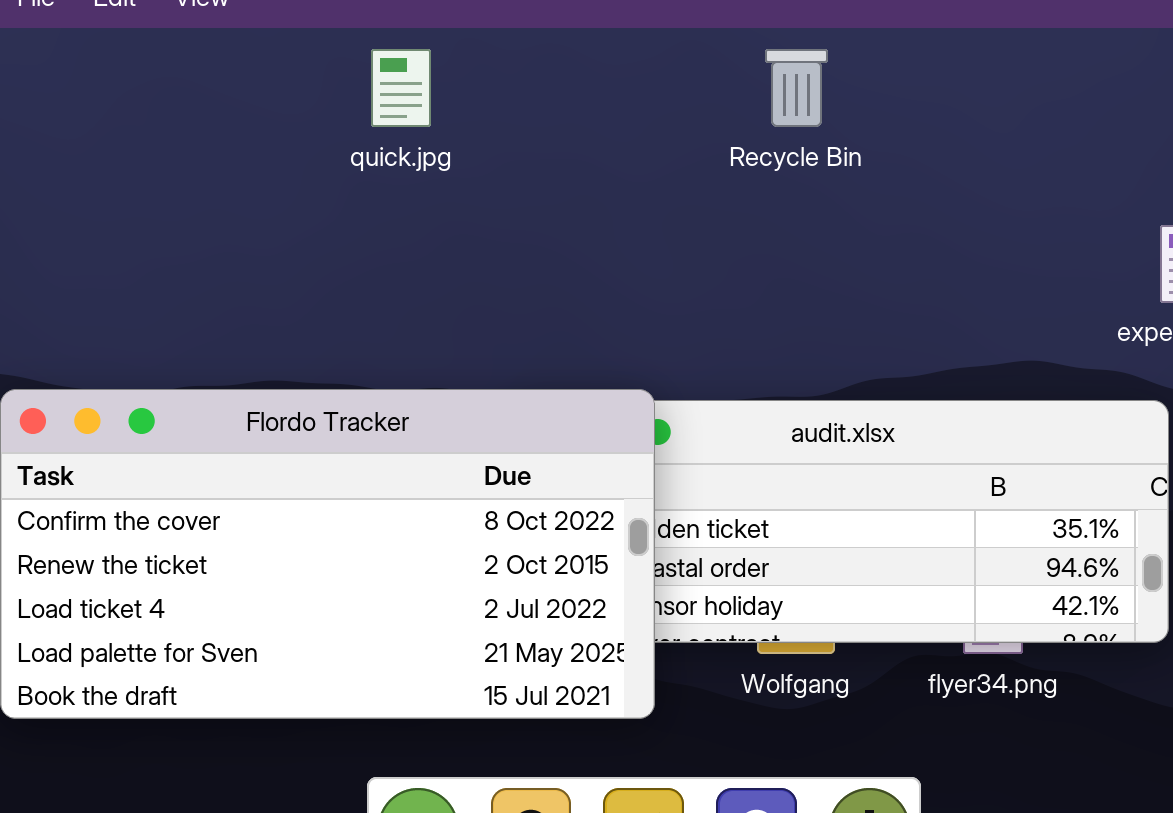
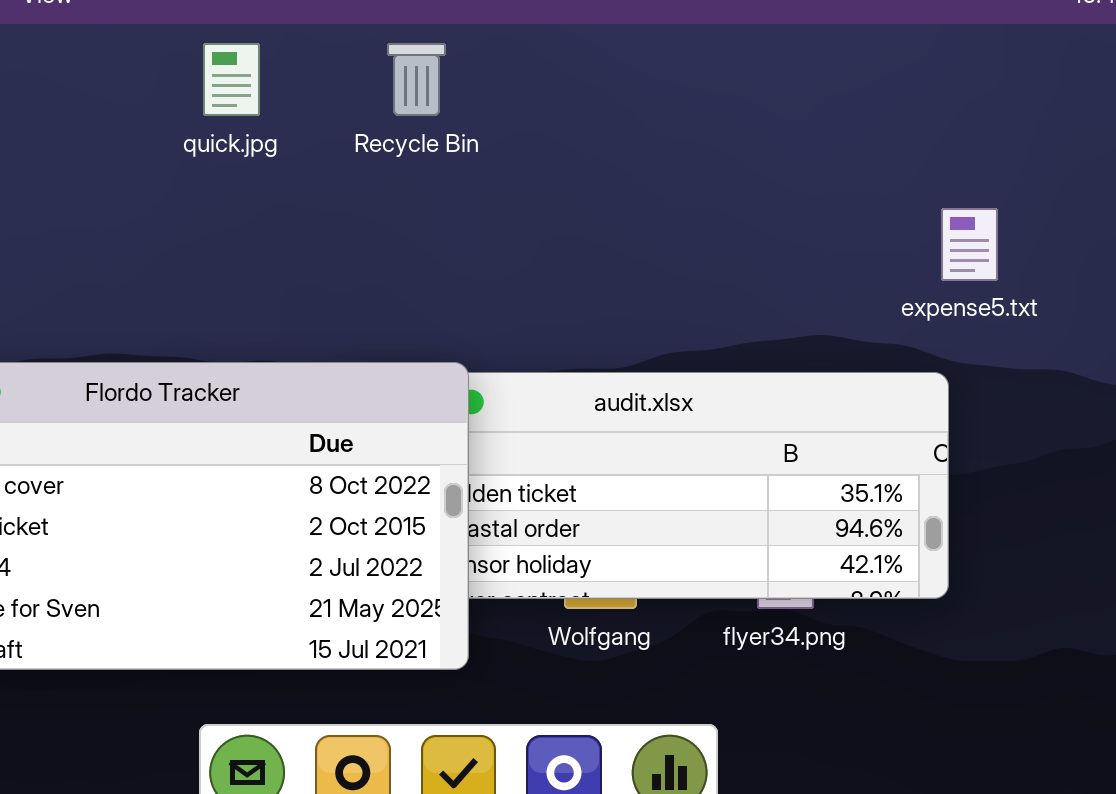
Recycle Bin: [765,49,828,127] -> [387,43,446,116], moved

